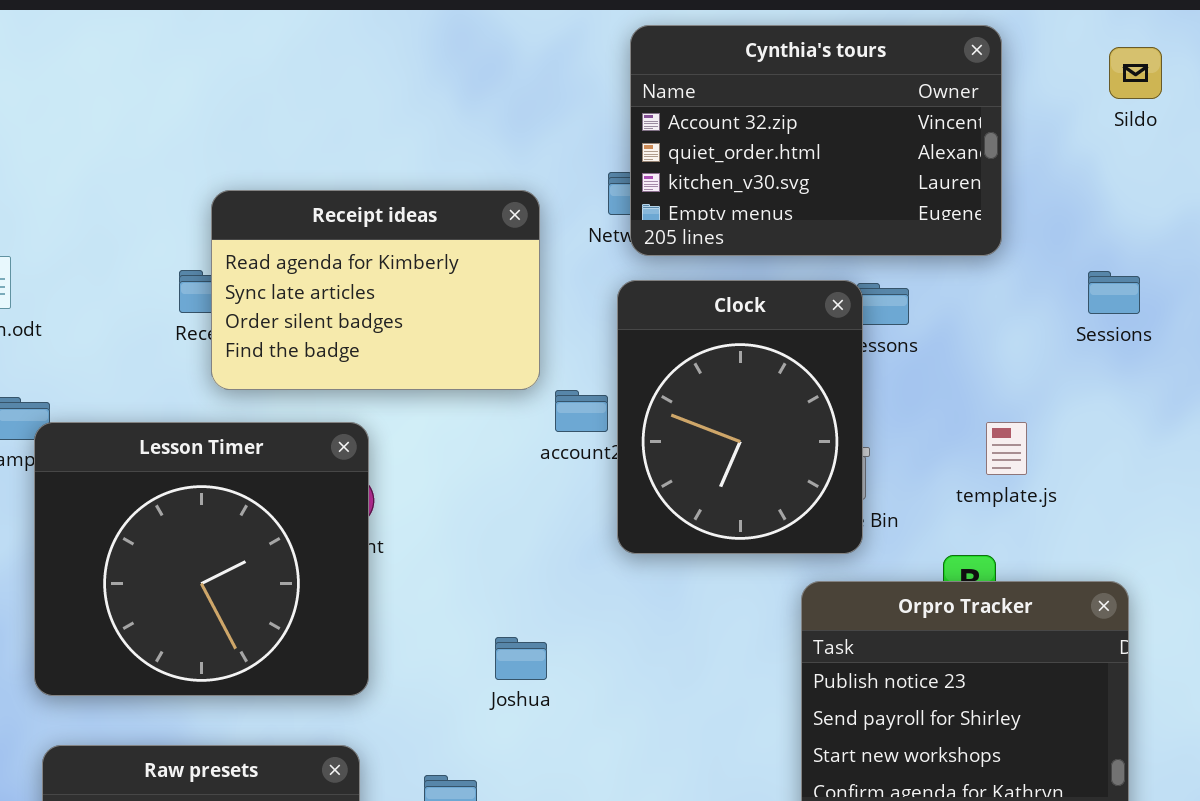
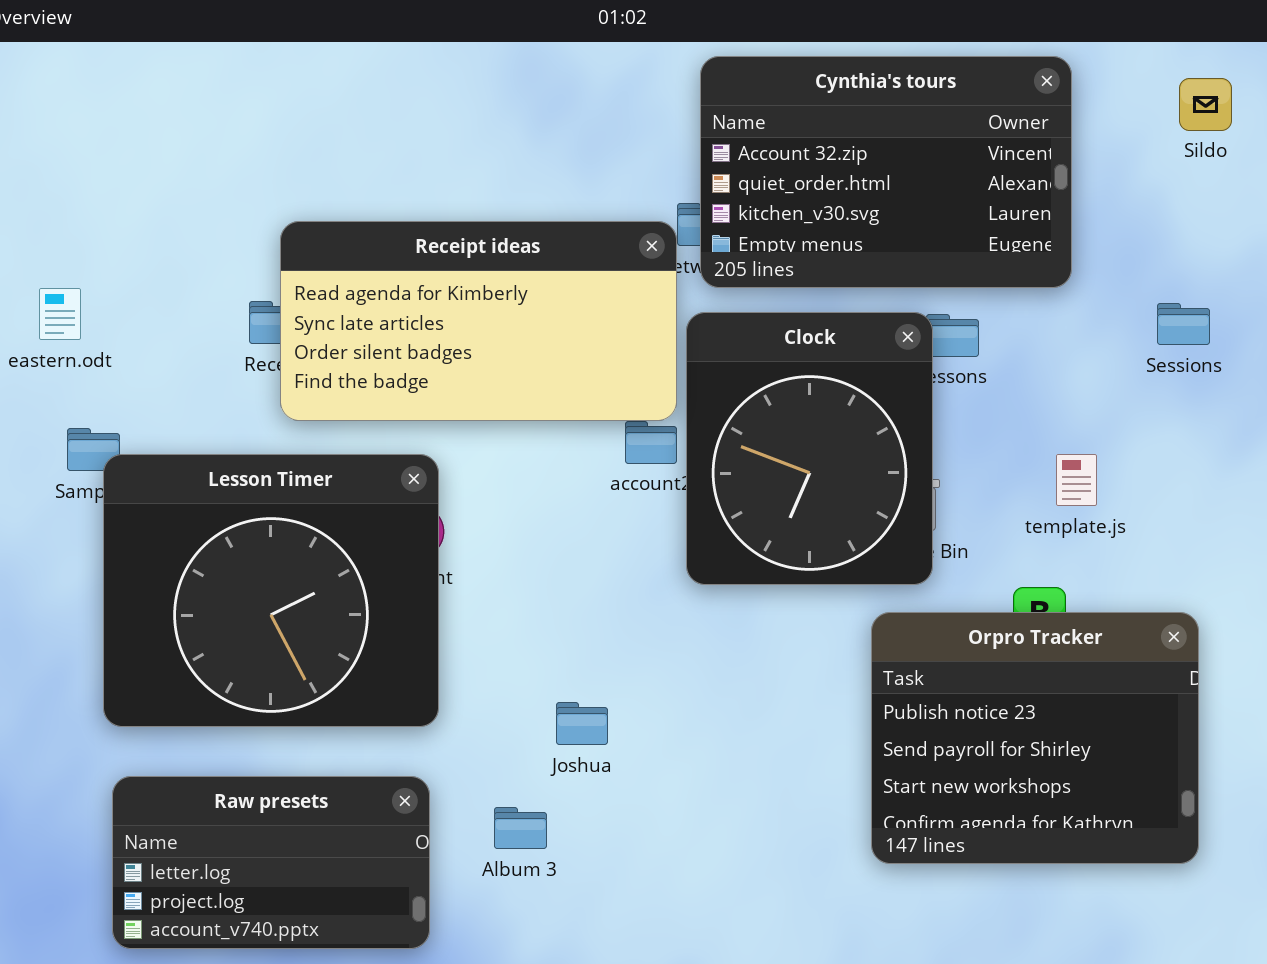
Receipt ideas: [211,190,540,390] -> [280,221,677,421], resized
Joshua: [495,637,547,680] -> [556,702,608,745], moved

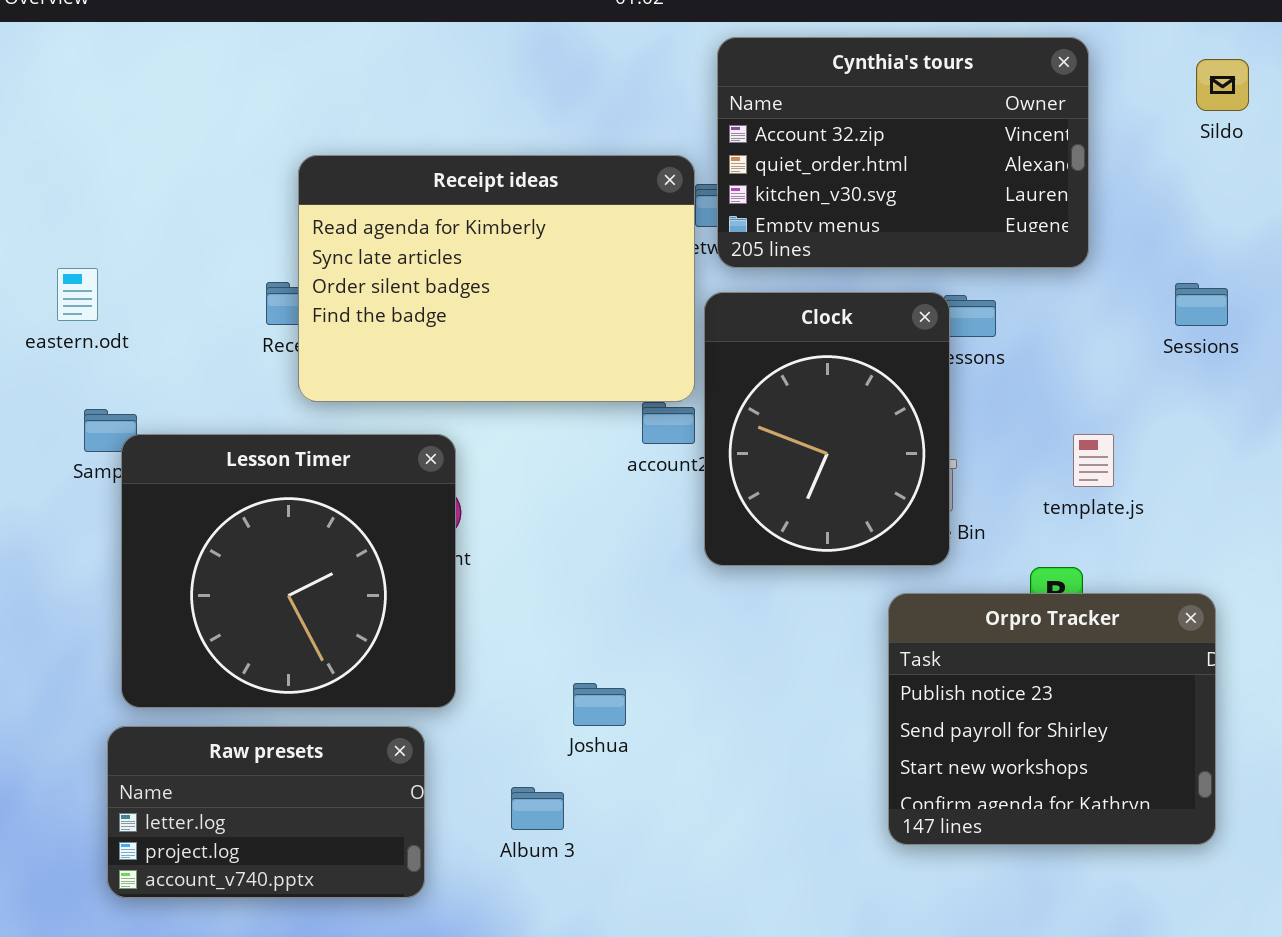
Receipt ideas: [280,221,677,421] -> [298,155,695,402], resized
Raw presets: [112,776,430,949] -> [107,726,425,898], moved

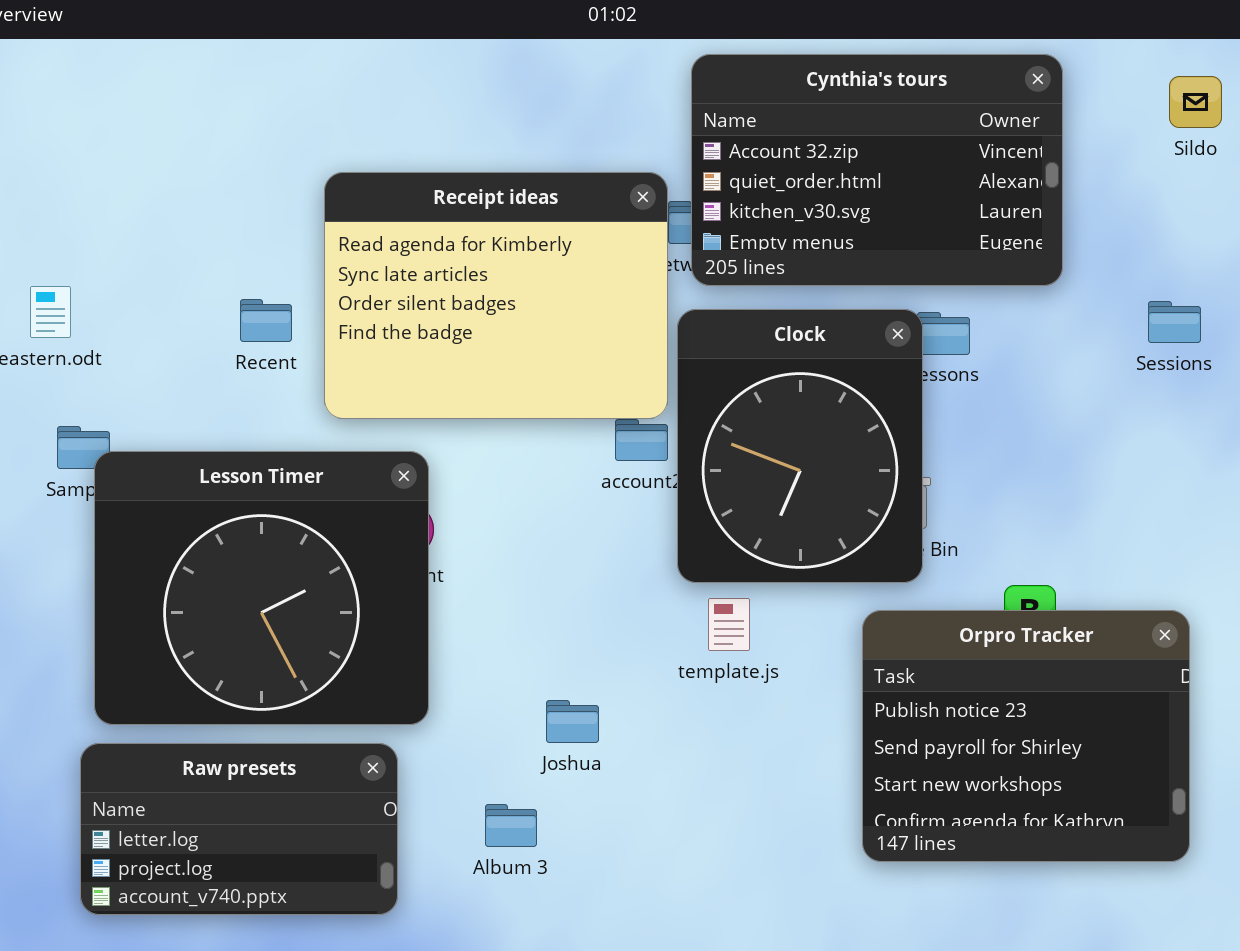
Receipt ideas: [298,155,695,402] -> [324,172,668,419], resized
template.js: [1073,434,1114,487] -> [708,598,750,651], moved

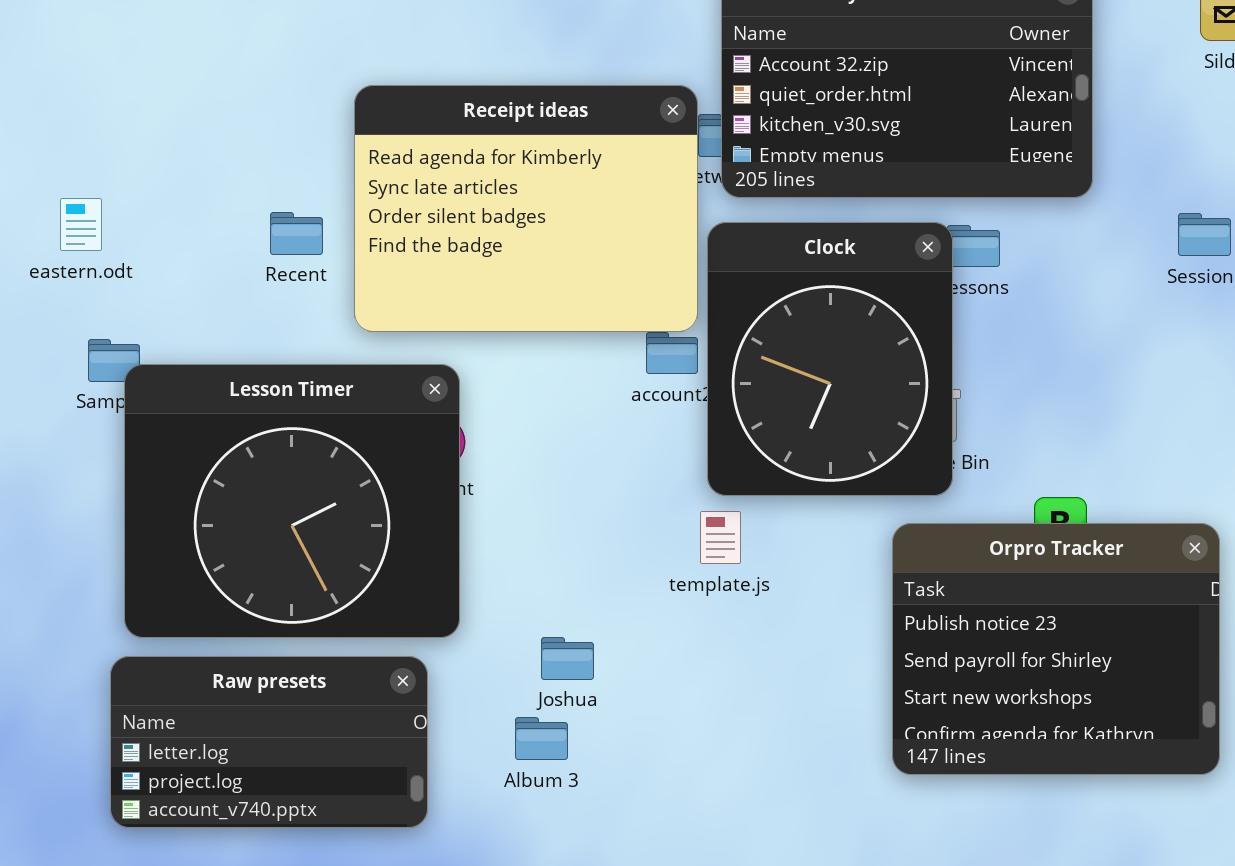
template.js: [708,598,750,651] -> [700,511,741,564], moved
Joshua: [546,700,599,743] -> [541,637,594,680], moved

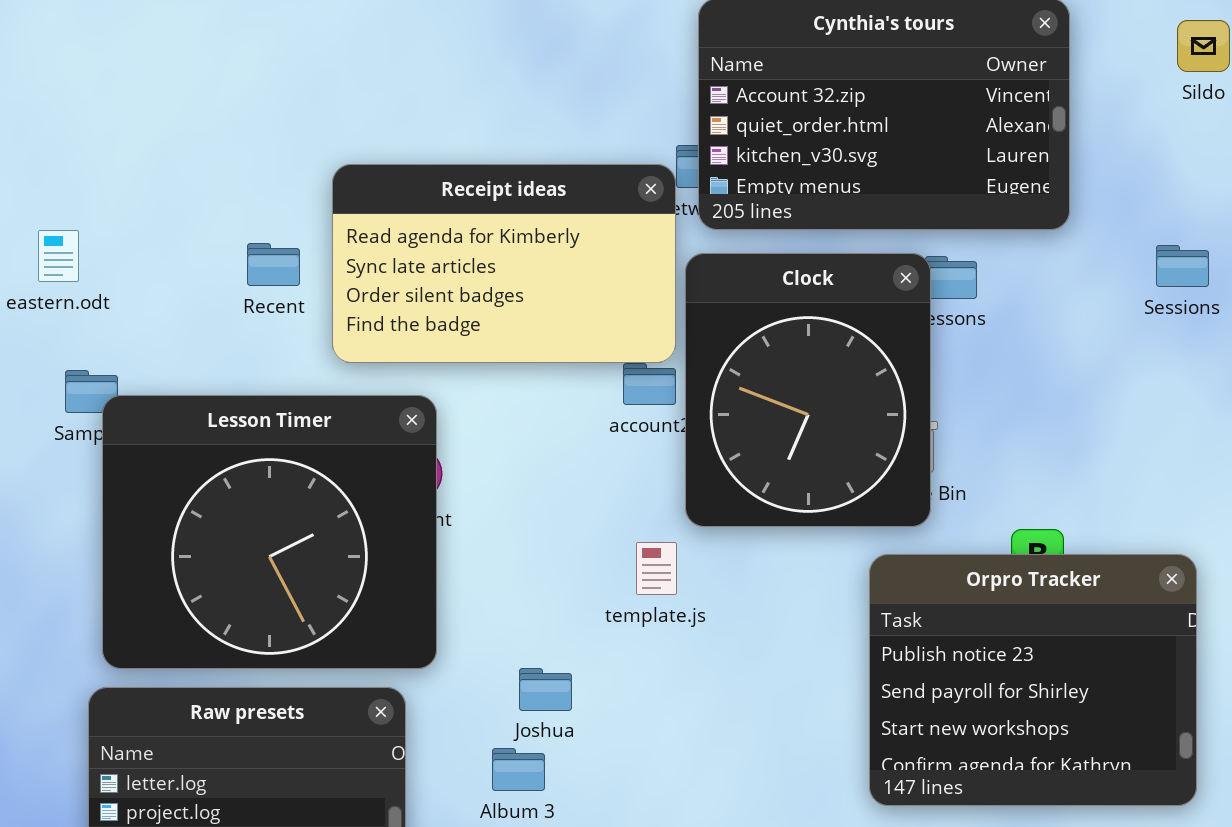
Receipt ideas: [354,85,698,332] -> [332,164,676,363], resized
template.js: [700,511,741,564] -> [636,542,677,595], moved

